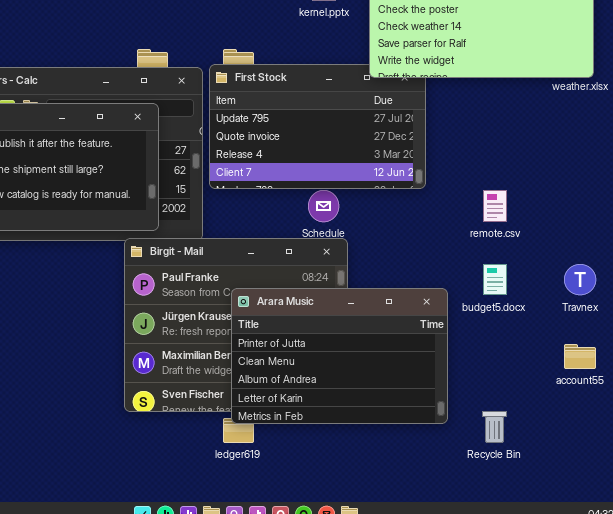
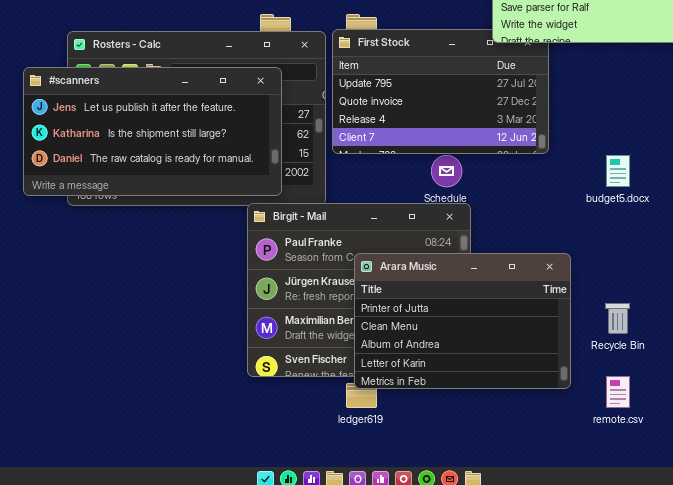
remote.csv: [483,190,507,222] -> [606,376,630,408], moved
budget5.docx: [483,264,507,295] -> [606,155,630,187], moved
Recycle Bin: [482,411,507,443] -> [605,303,630,334], moved

